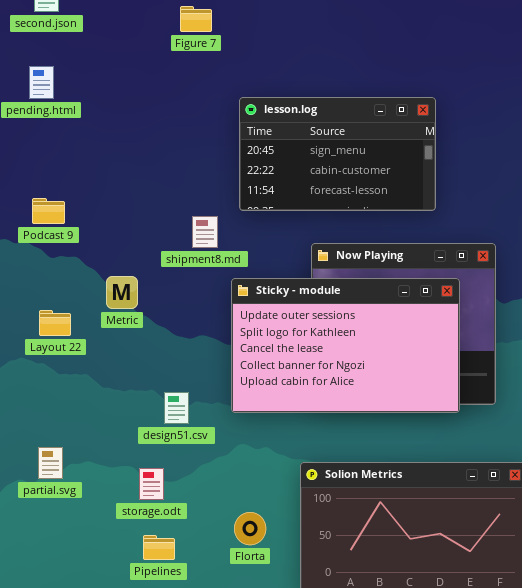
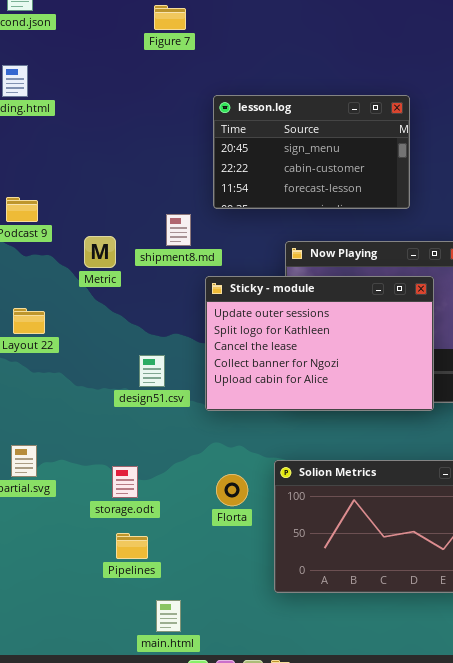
Metric: [106,276,138,309] -> [84,236,116,268], moved
design51.csv: [164,392,189,424] -> [139,355,165,387], moved
Florta: [234,512,266,545] -> [216,474,248,506], moved

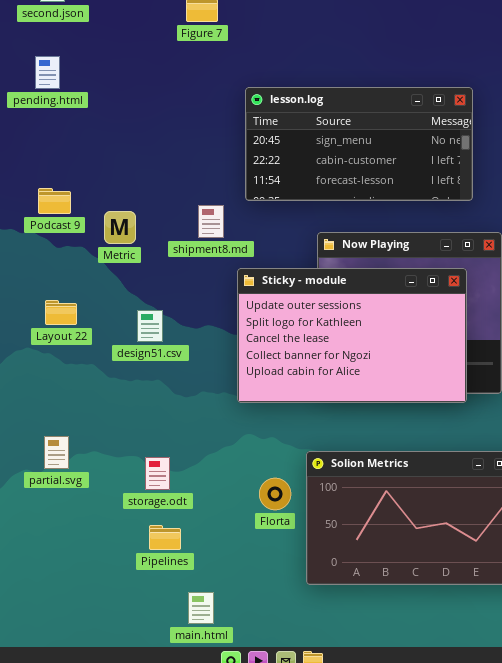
lesson.log: [213,95,410,209] -> [245,87,473,201], resized
Metric: [84,236,116,268] -> [104,211,136,244], moved
design51.csv: [139,355,165,387] -> [137,310,163,342], moved
Florta: [216,474,248,506] -> [259,478,291,510], moved

